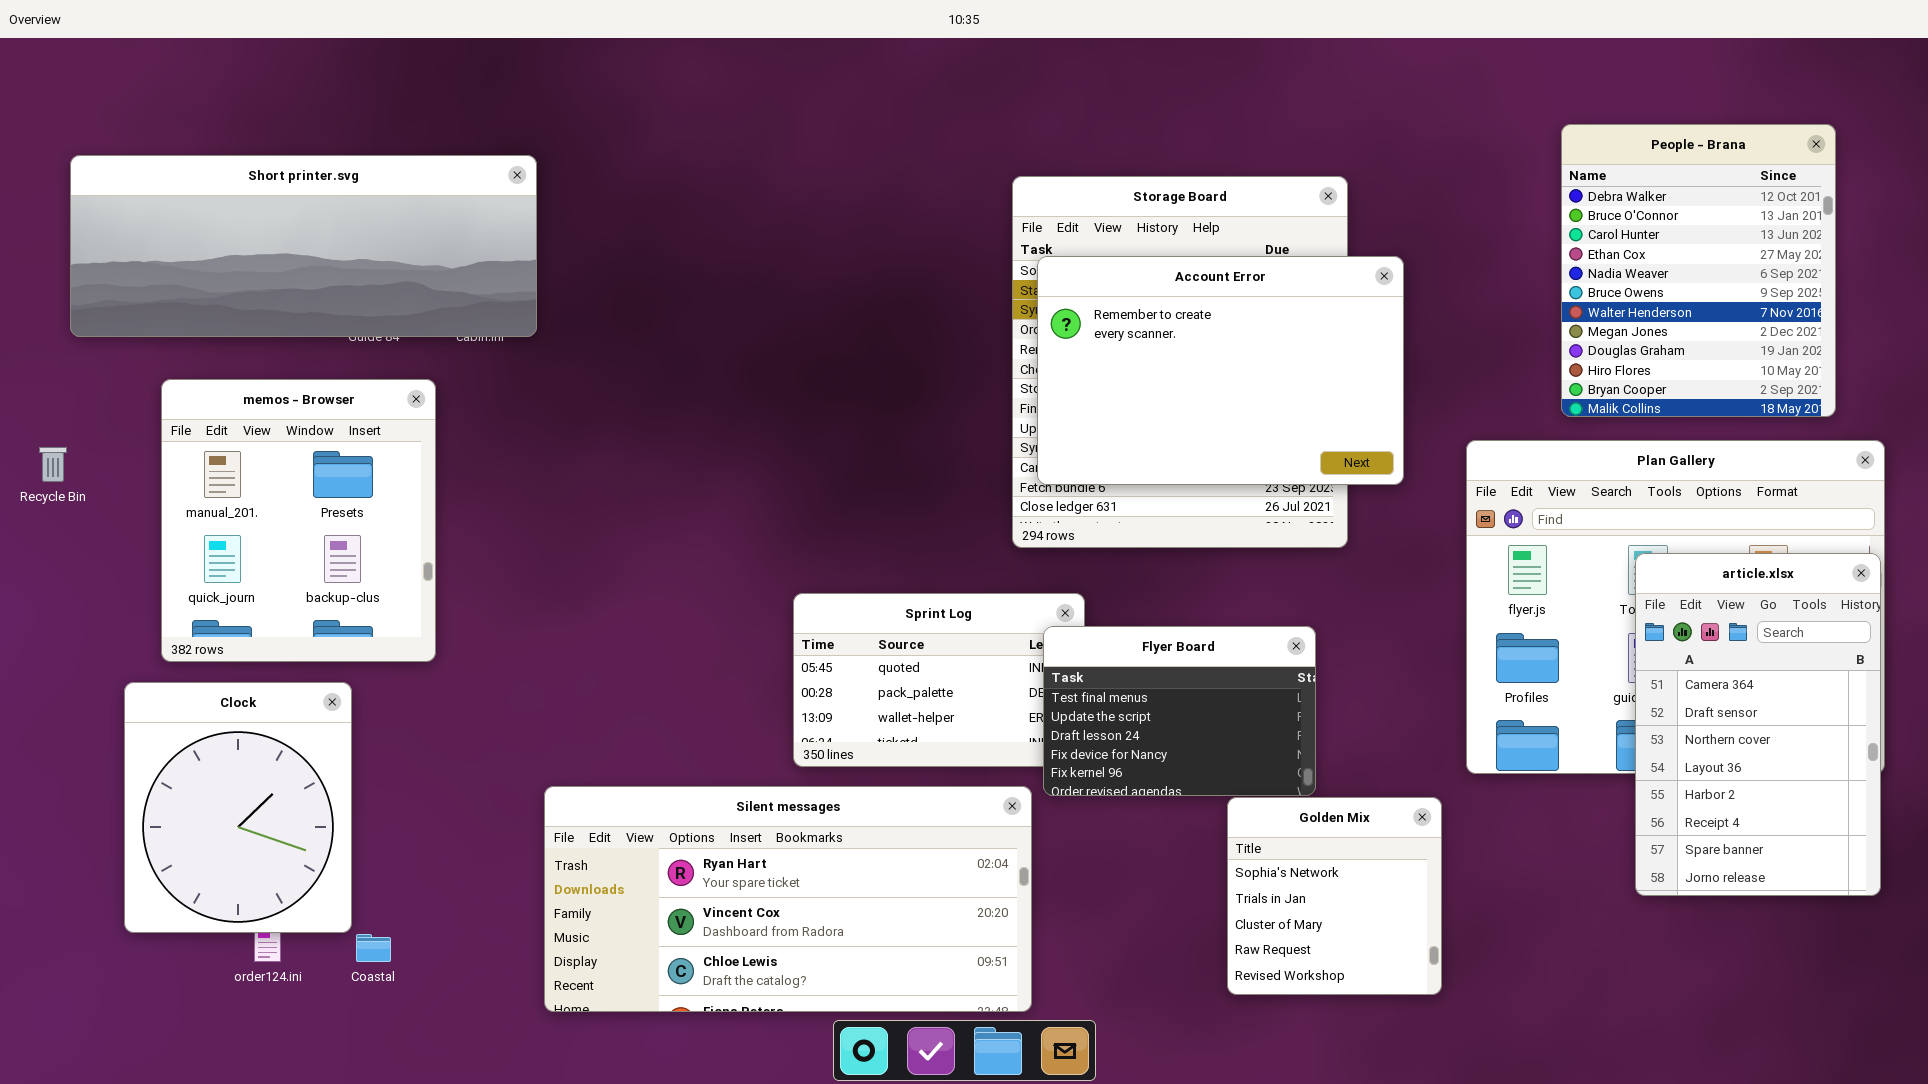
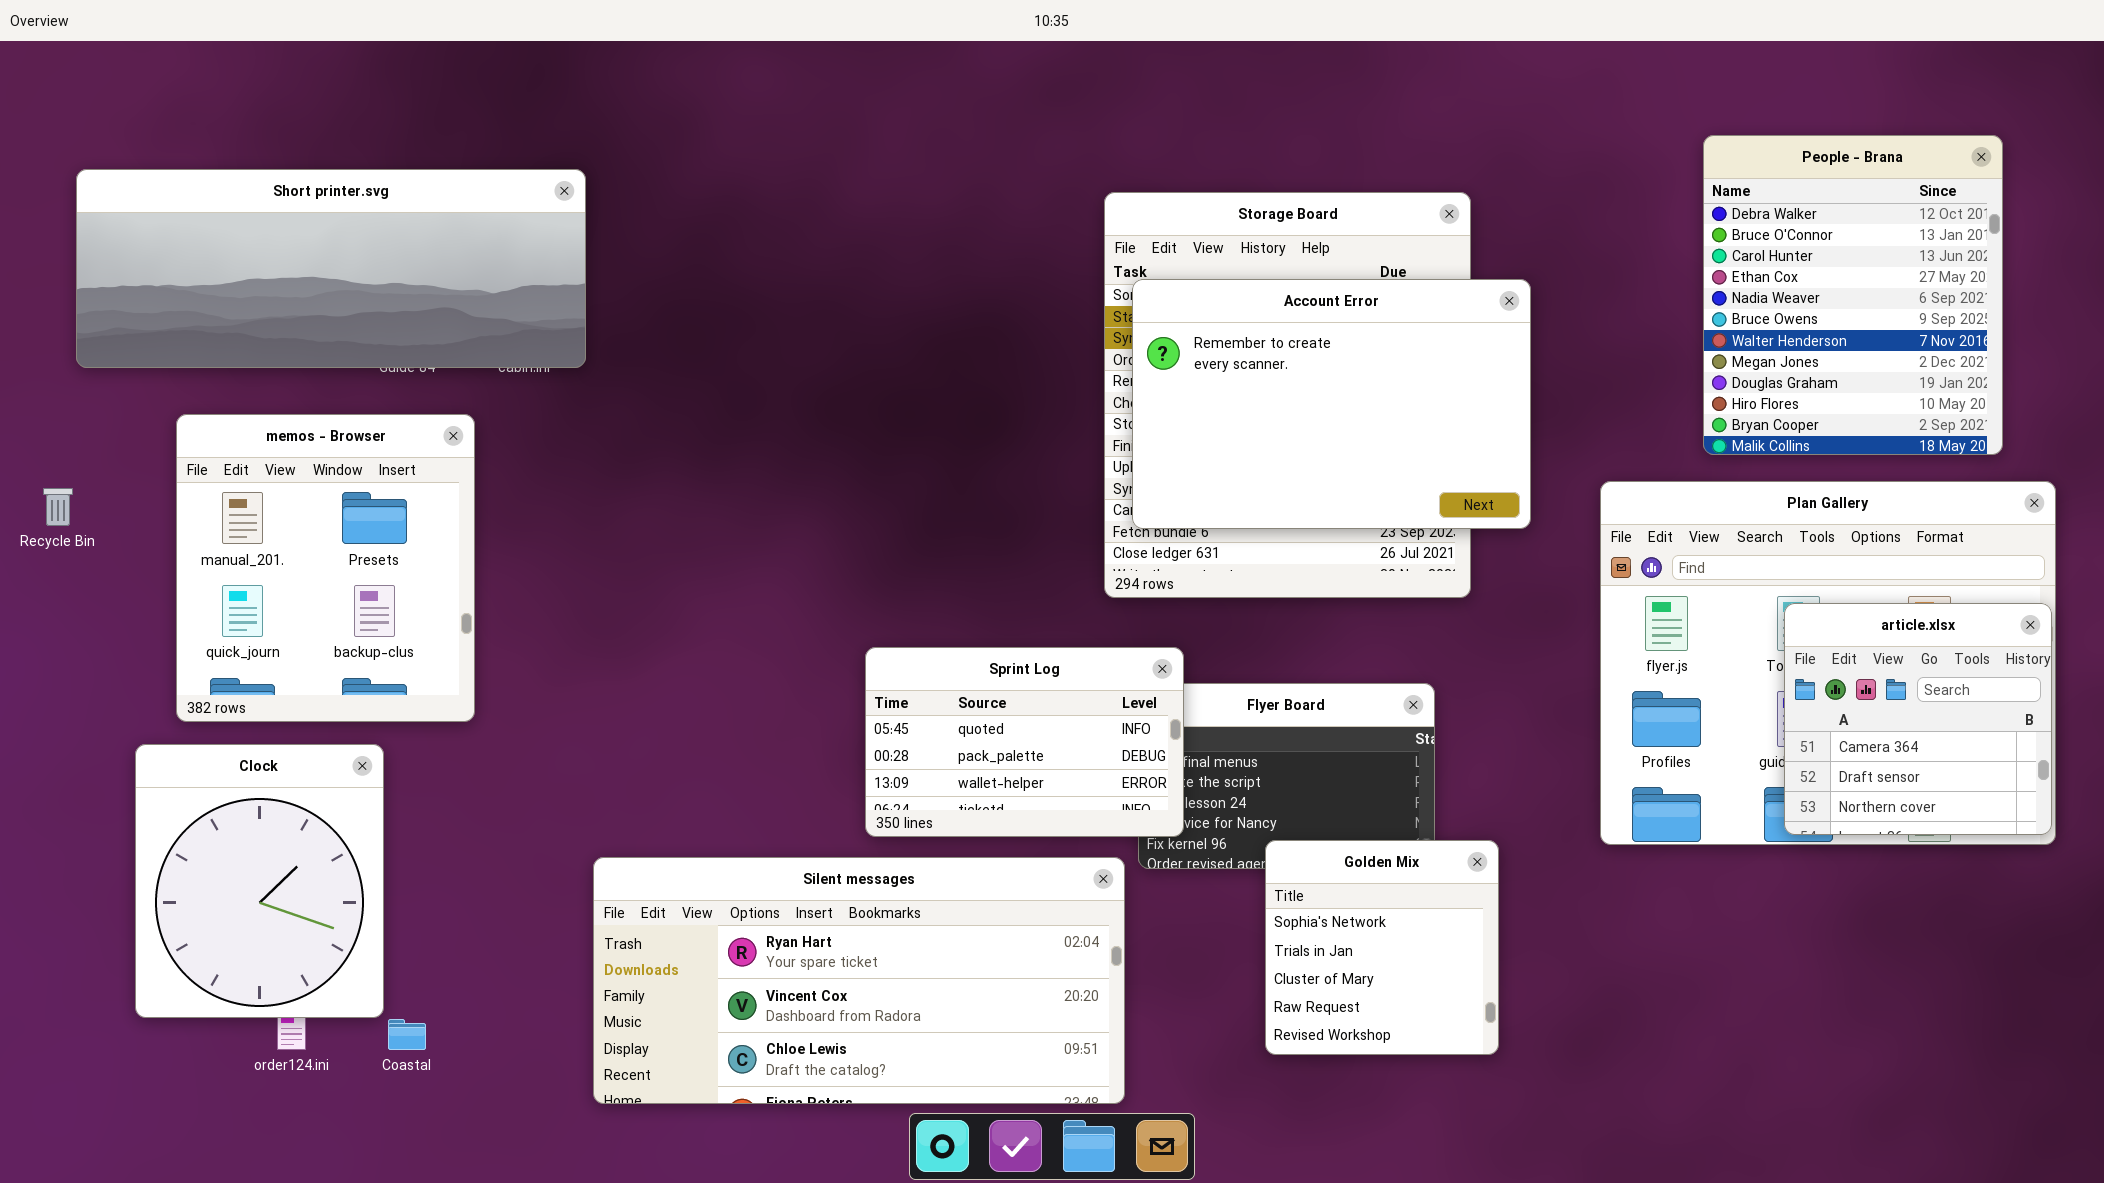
article.xlsx: [1635,553,1881,896] -> [1784,603,2052,835], resized
Sprint Log: [793,593,1085,767] -> [865,647,1184,837], raised
Golden Mix: [1227,797,1442,995] -> [1265,840,1499,1055], moved

